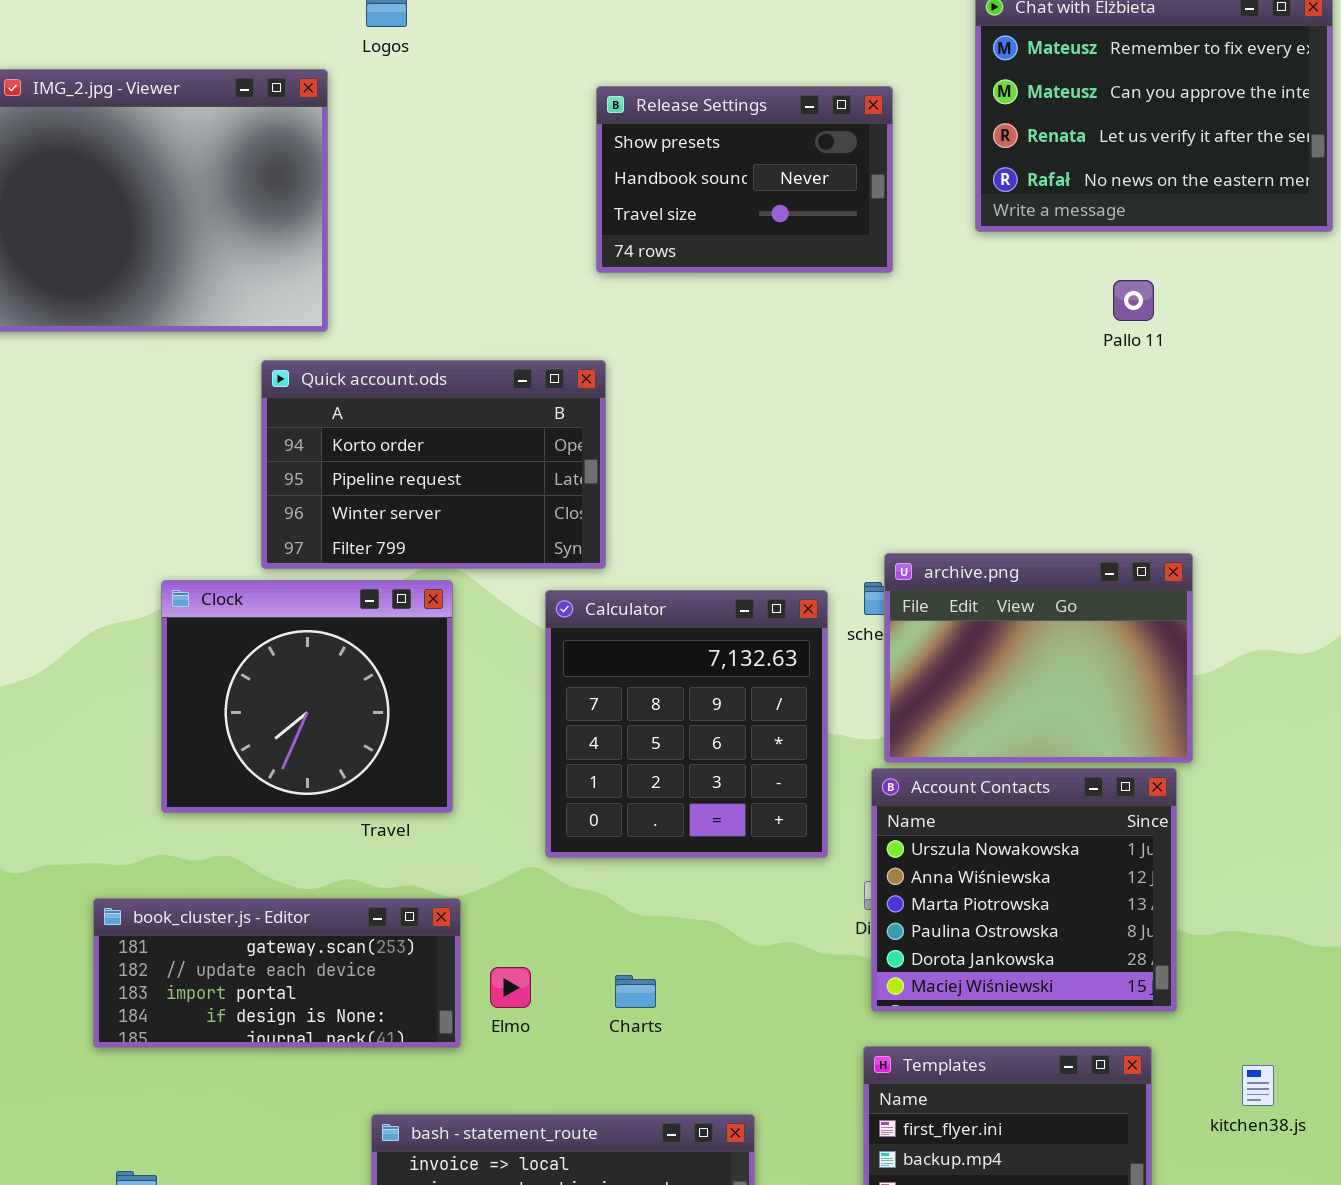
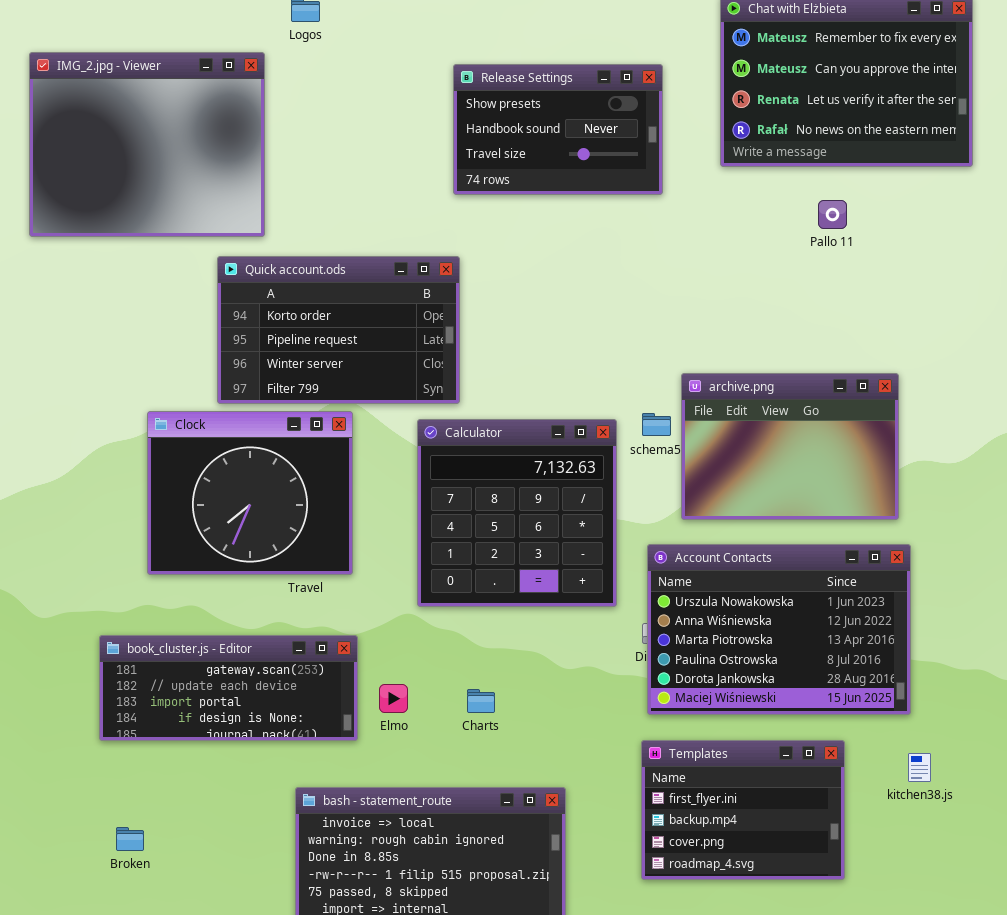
archive.png: [884,553,1193,763] -> [681,373,899,520], moved
Account Contacts: [871,768,1177,1012] -> [647,544,911,715], resized

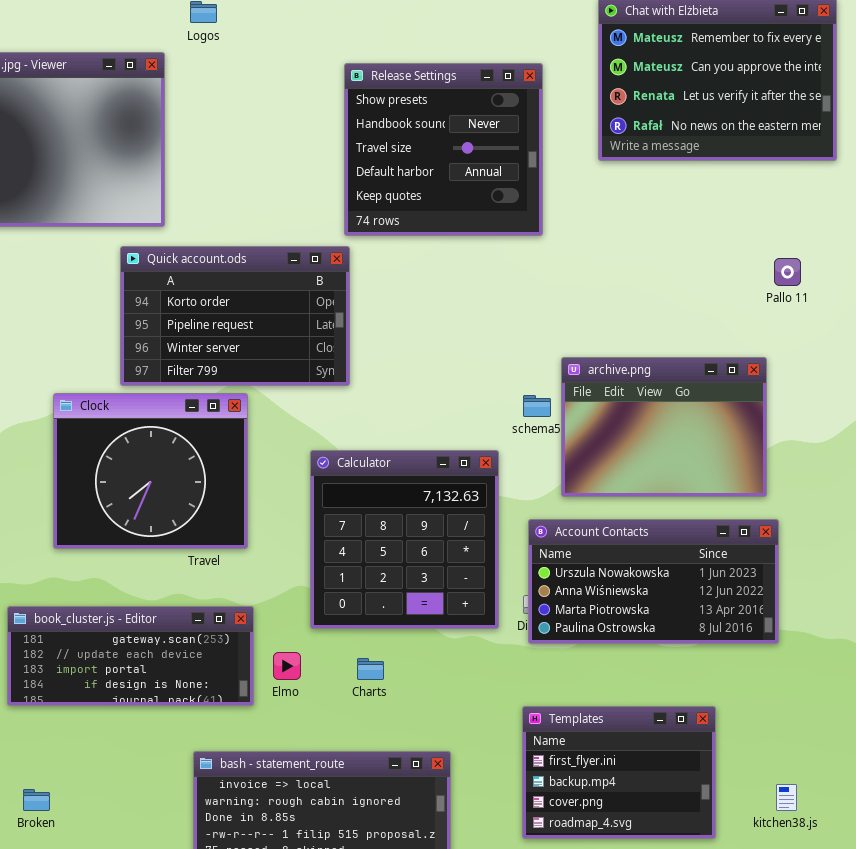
Release Settings: [453,64,663,195] -> [344,63,543,236], resized
Pallo 11: [818,200,847,229] -> [774,258,801,286], moved
Calculator: [417,419,617,607] -> [310,450,499,629], moved
Account Contacts: [647,544,911,715] -> [528,519,779,644], resized
kitchen38.js: [908,753,931,782] -> [776,784,797,811], moved

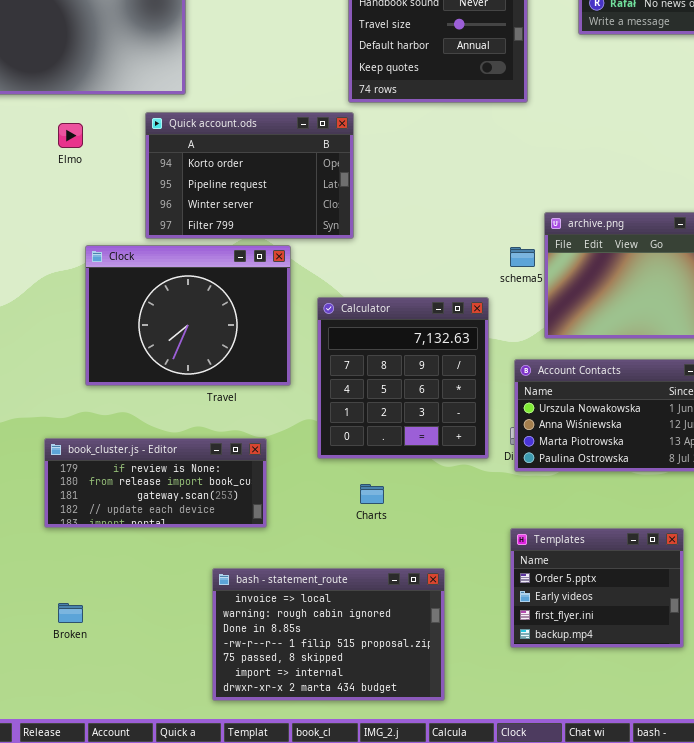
Clock: [53,393,248,549] -> [85,245,291,386], resized
book_cluster.js - Editor: [7,606,254,706] -> [44,438,267,528], scrolled up 2 rows
Elmo: [273,652,301,680] -> [58,123,83,148], moved
Templates: [522,706,716,839] -> [510,528,684,648], scrolled up 2 rows

